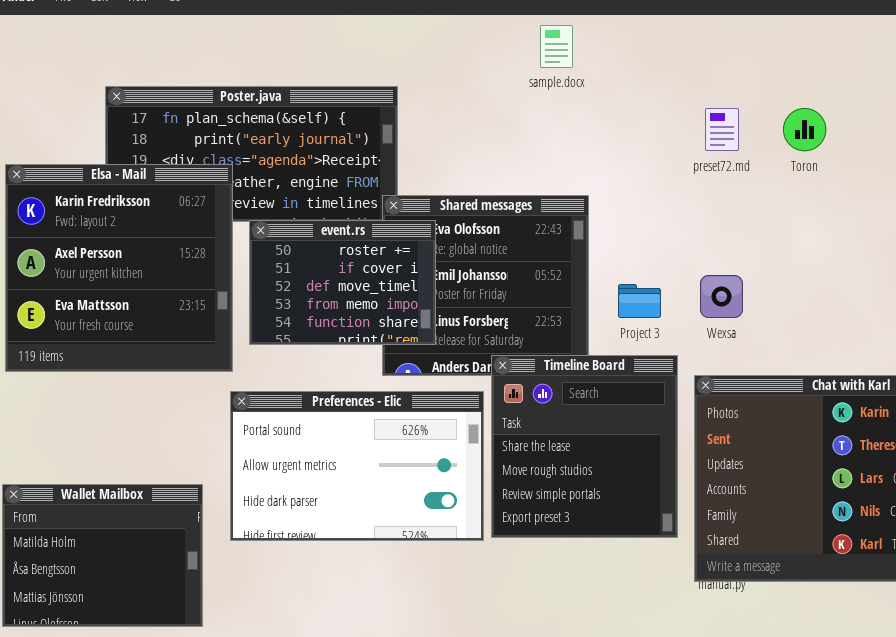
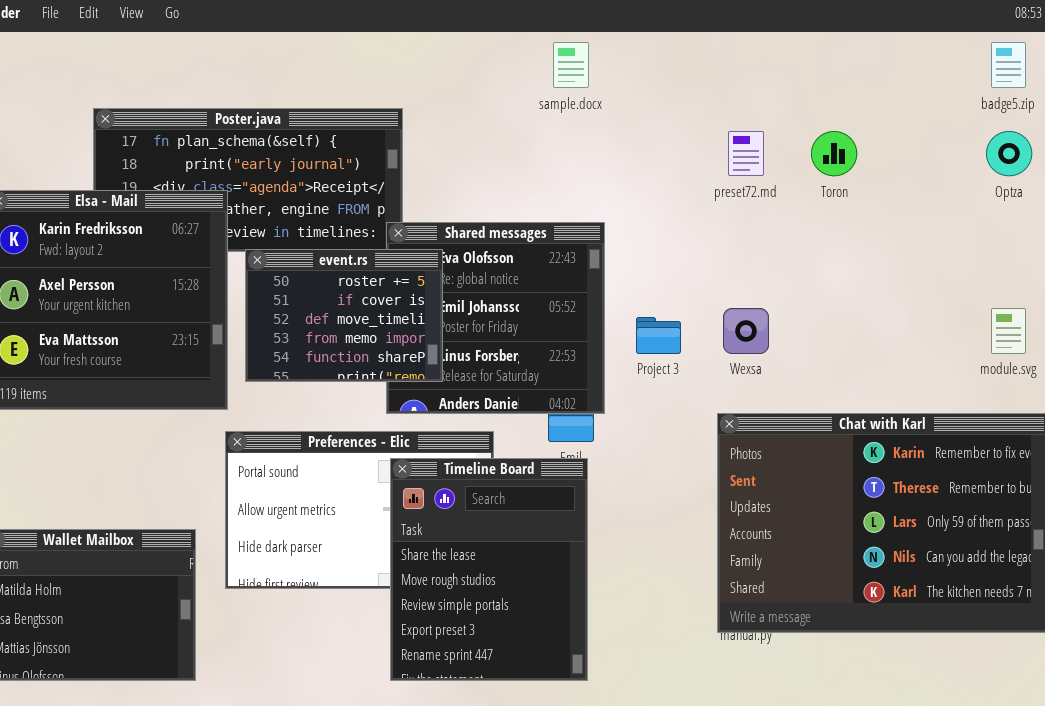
Timeline Board: [491,355,678,538] -> [390,458,588,681], moved, resized

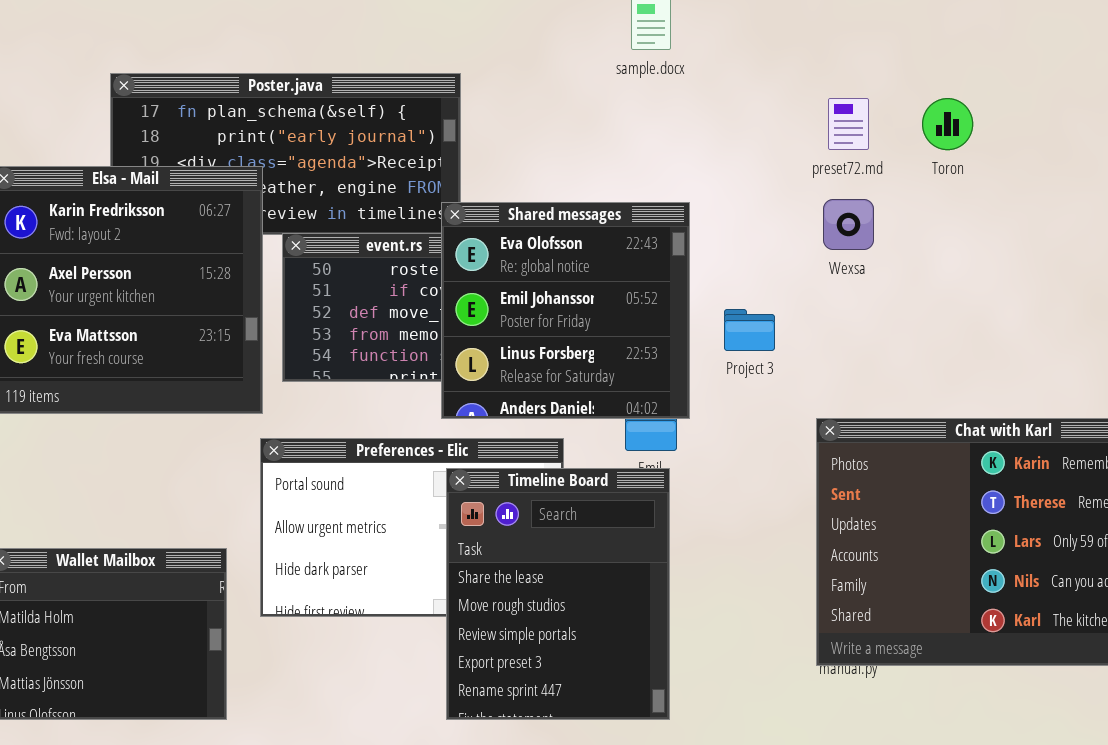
Shared messages: [386,222,605,414] -> [441,202,690,419], raised
Wexsa: [723,308,769,354] -> [823,199,874,250], moved

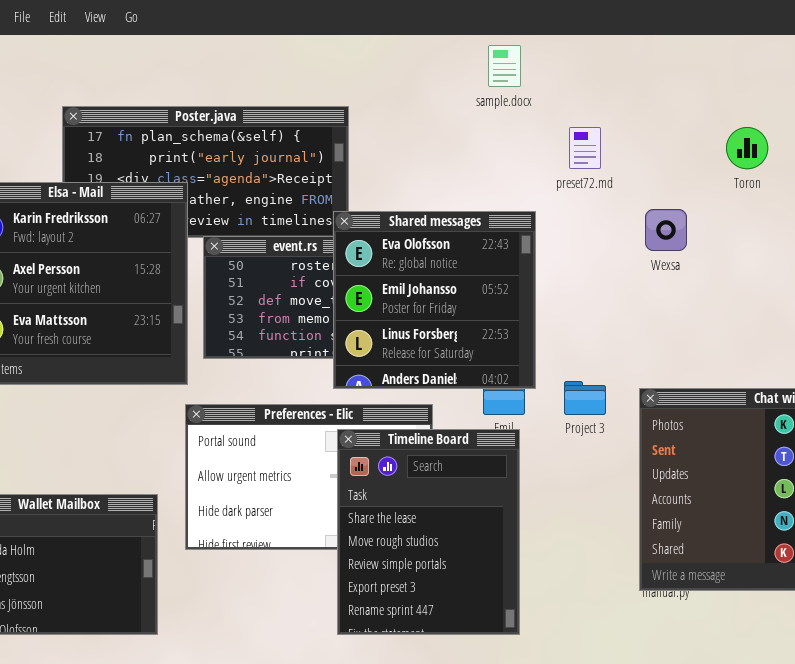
preset72.md: [828,98,869,150] -> [569,127,601,169], moved
Project 3: [724,309,775,351] -> [564,381,606,415], moved

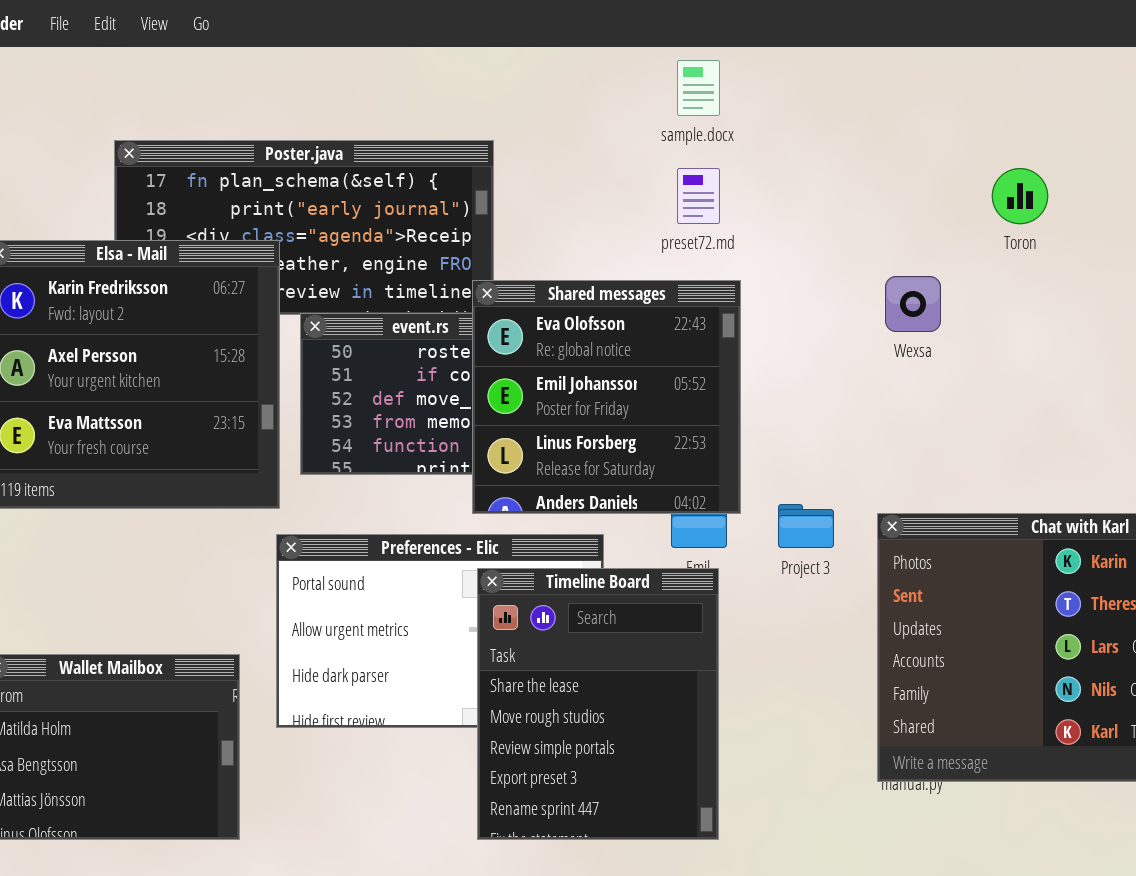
preset72.md: [569,127,601,169] -> [677,168,720,224], moved

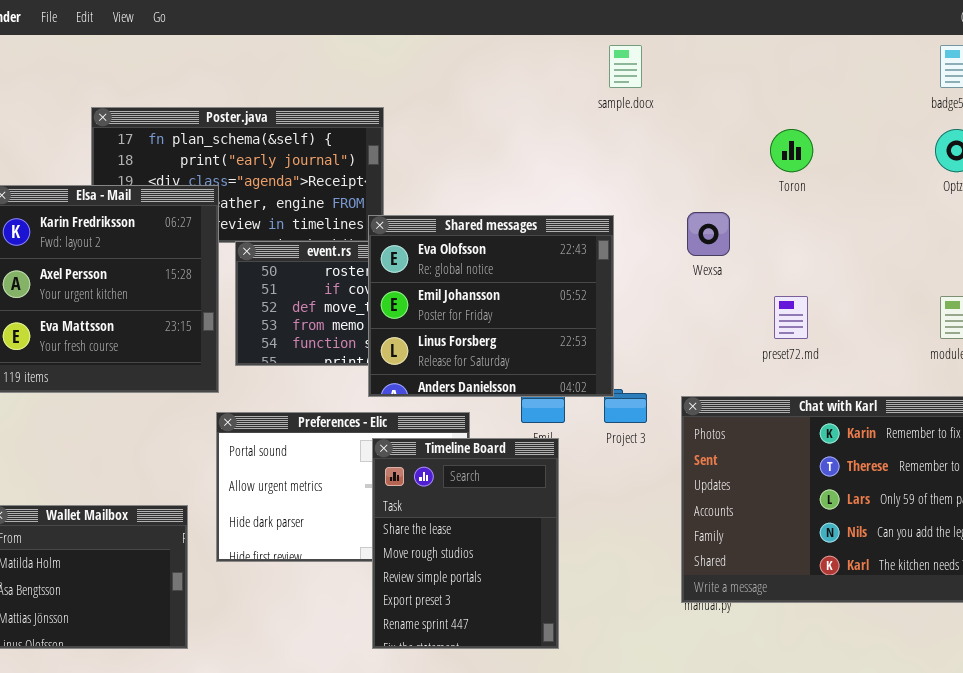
sample.docx: [677,60,720,116] -> [609,45,642,88], moved
preset72.md: [677,168,720,224] -> [774,296,808,339], moved
Shared messages: [472,280,741,514] -> [368,215,614,397], resized

